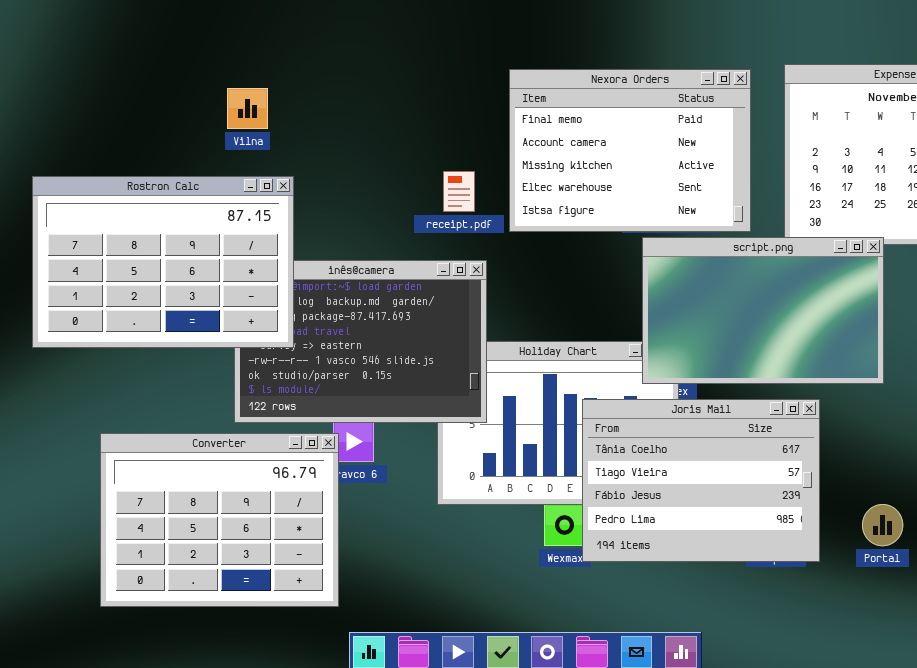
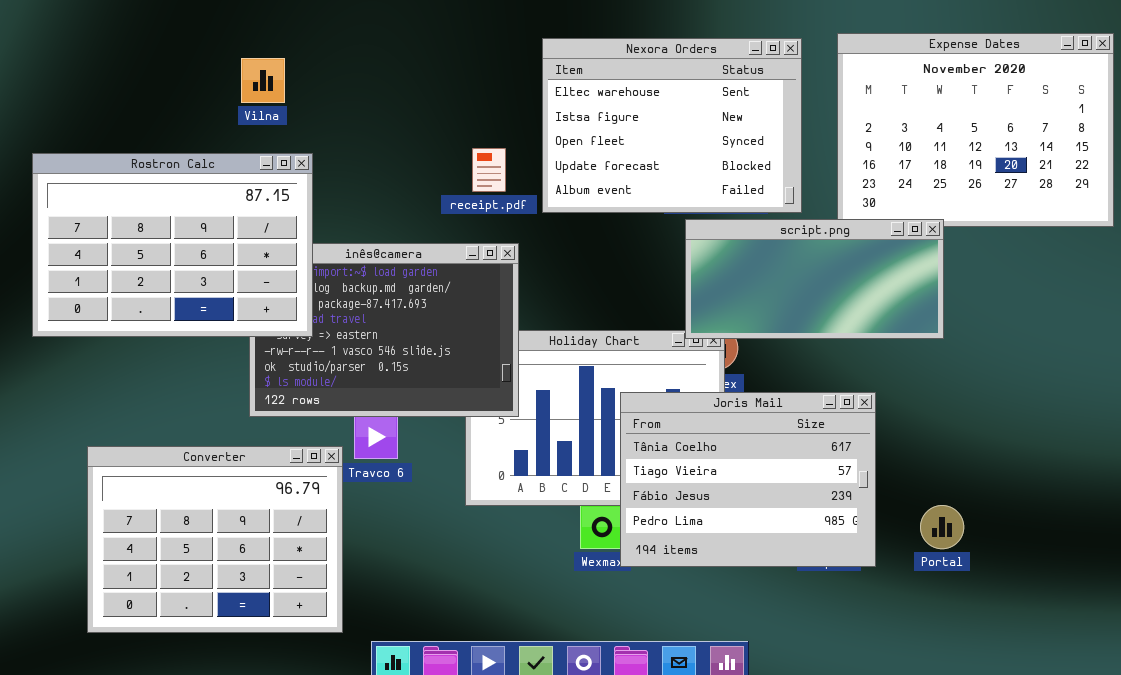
Nexora Orders: [509,69,751,232] -> [542,38,802,213], scrolled down 3 rows
script.png: [642,237,884,384] -> [685,219,944,339], resized
Converter: [100,433,339,607] -> [87,446,343,633], moved

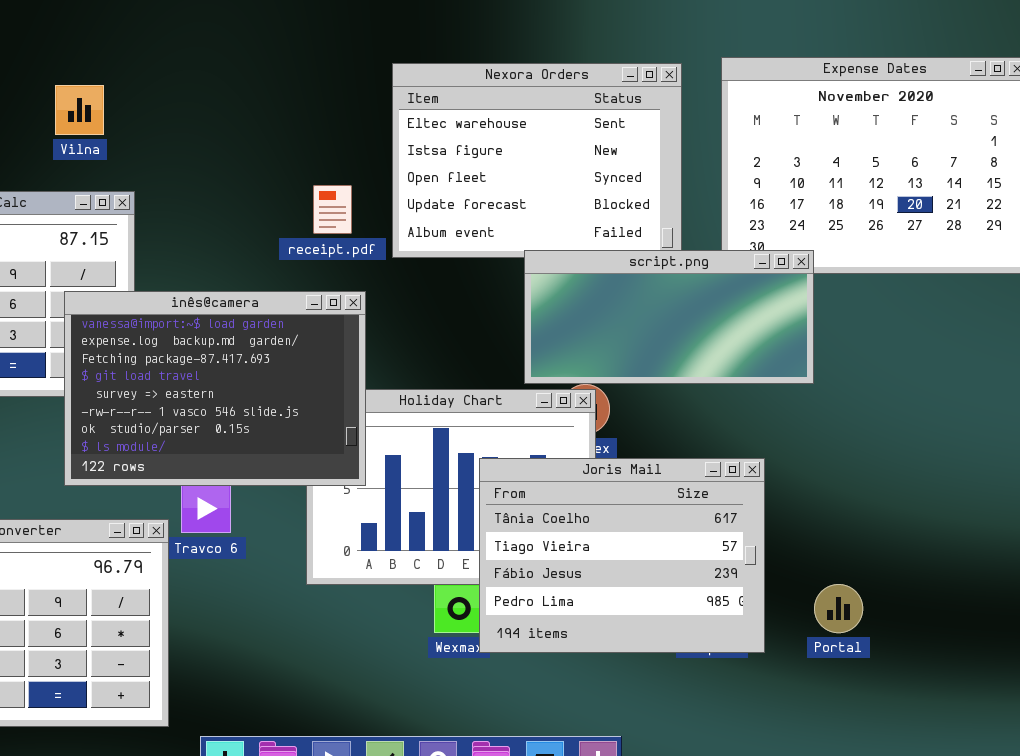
script.png: [685,219,944,339] -> [524,250,814,384], moved
inês@camera: [249,243,519,417] -> [64,291,366,486], raised

